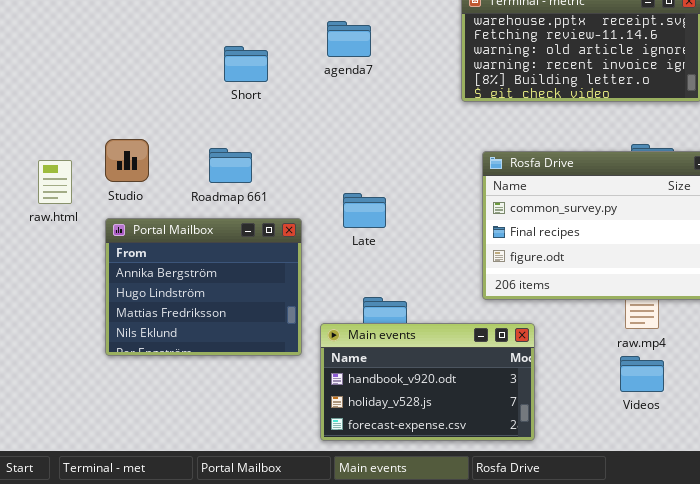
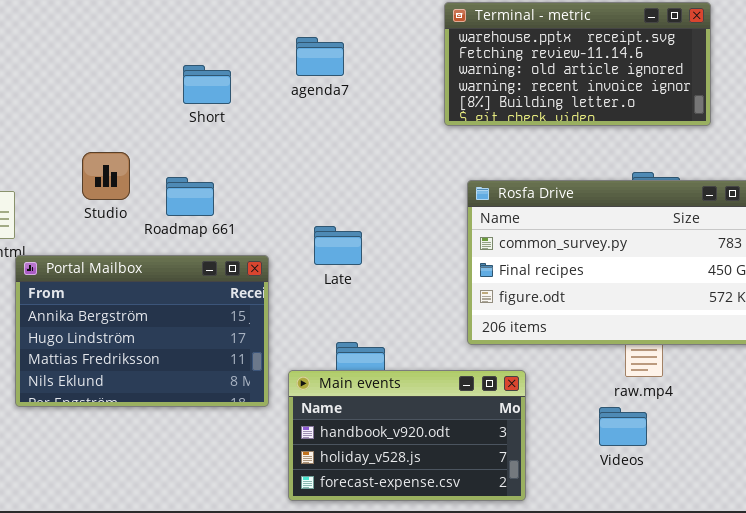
Studio: [105,139,149,182] -> [82,152,130,200], moved
Portal Mailbox: [105,218,302,356] -> [15,255,269,407], resized
Videos: [620,356,664,392] -> [599,407,647,446], moved

